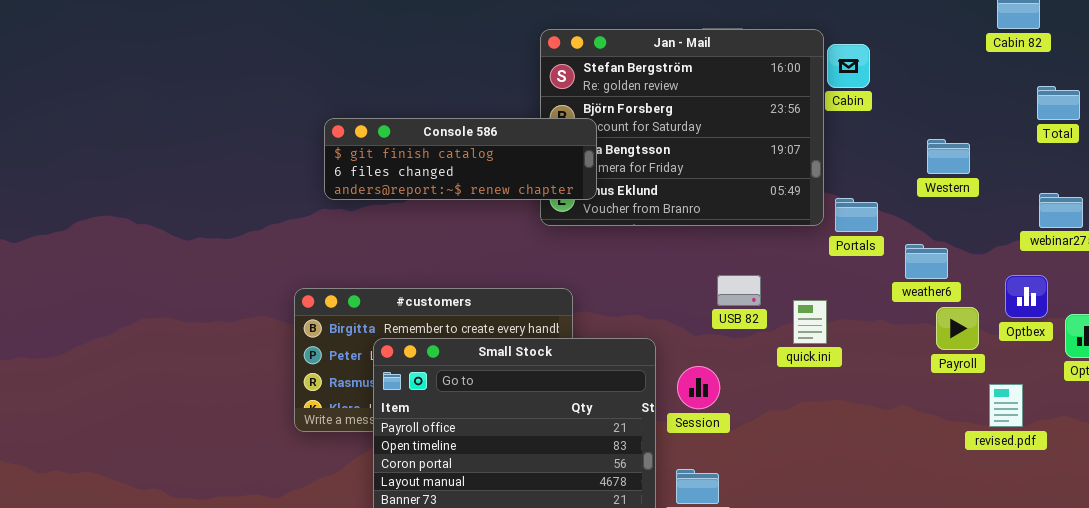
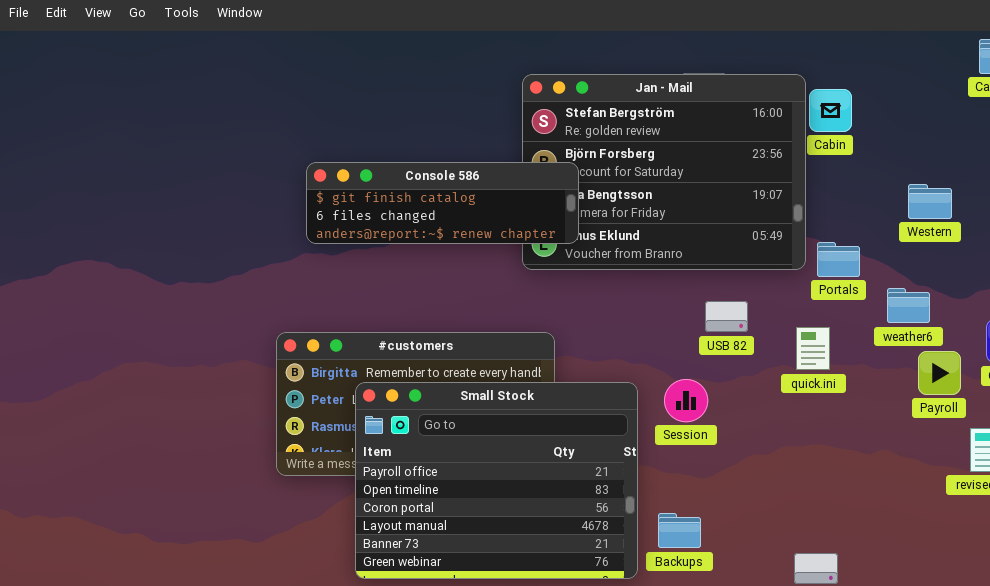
USB 82: [717,275,761,306] -> [705,301,748,332], moved
quick.ini: [793,300,827,344] -> [796,327,830,370], moved
Session: [677,366,720,409] -> [664,379,708,422], moved

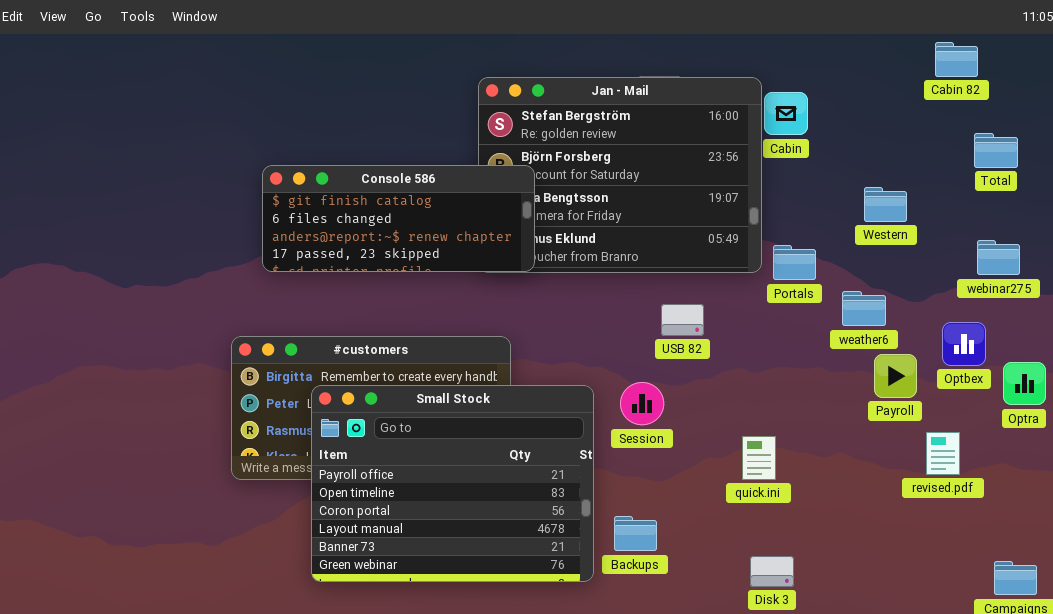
Console 586: [306,162,579,244] -> [262,165,535,272], resized
quick.ini: [796,327,830,370] -> [742,436,776,480], moved

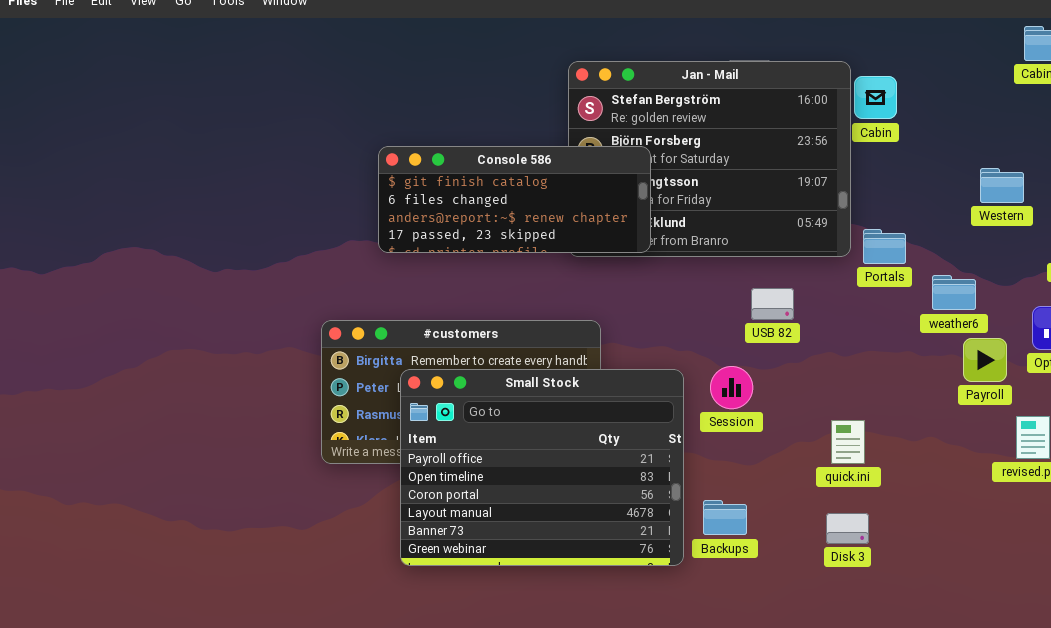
Console 586: [262,165,535,272] -> [378,146,651,253], moved
Western: [864,187,907,222] -> [980,168,1024,203], moved
Disk 3: [750,556,794,587] -> [826,513,869,544], moved

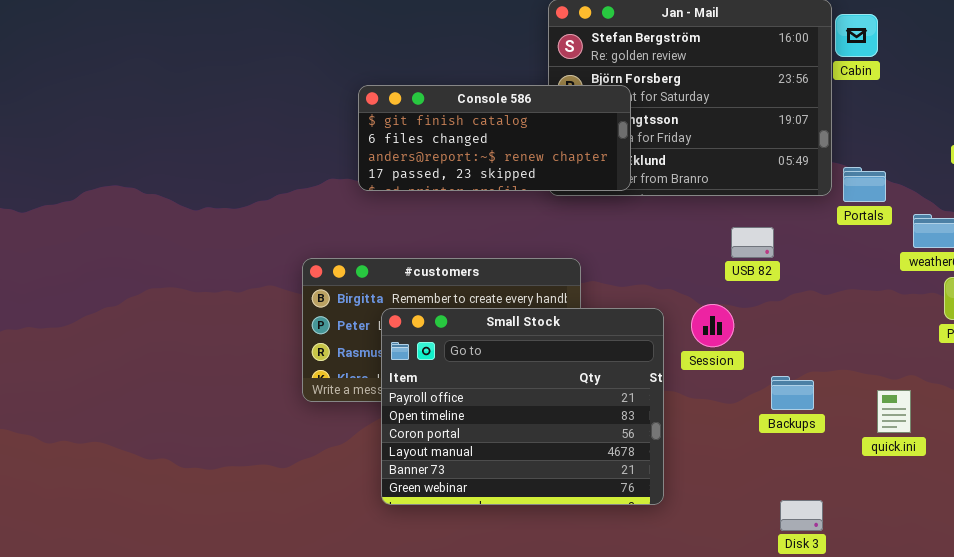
quick.ini: [831,420,865,464] -> [877,390,911,433], moved
Backups: [703,500,747,535] -> [771,376,814,410], moved
Disk 3: [826,513,869,544] -> [780,500,823,531], moved

